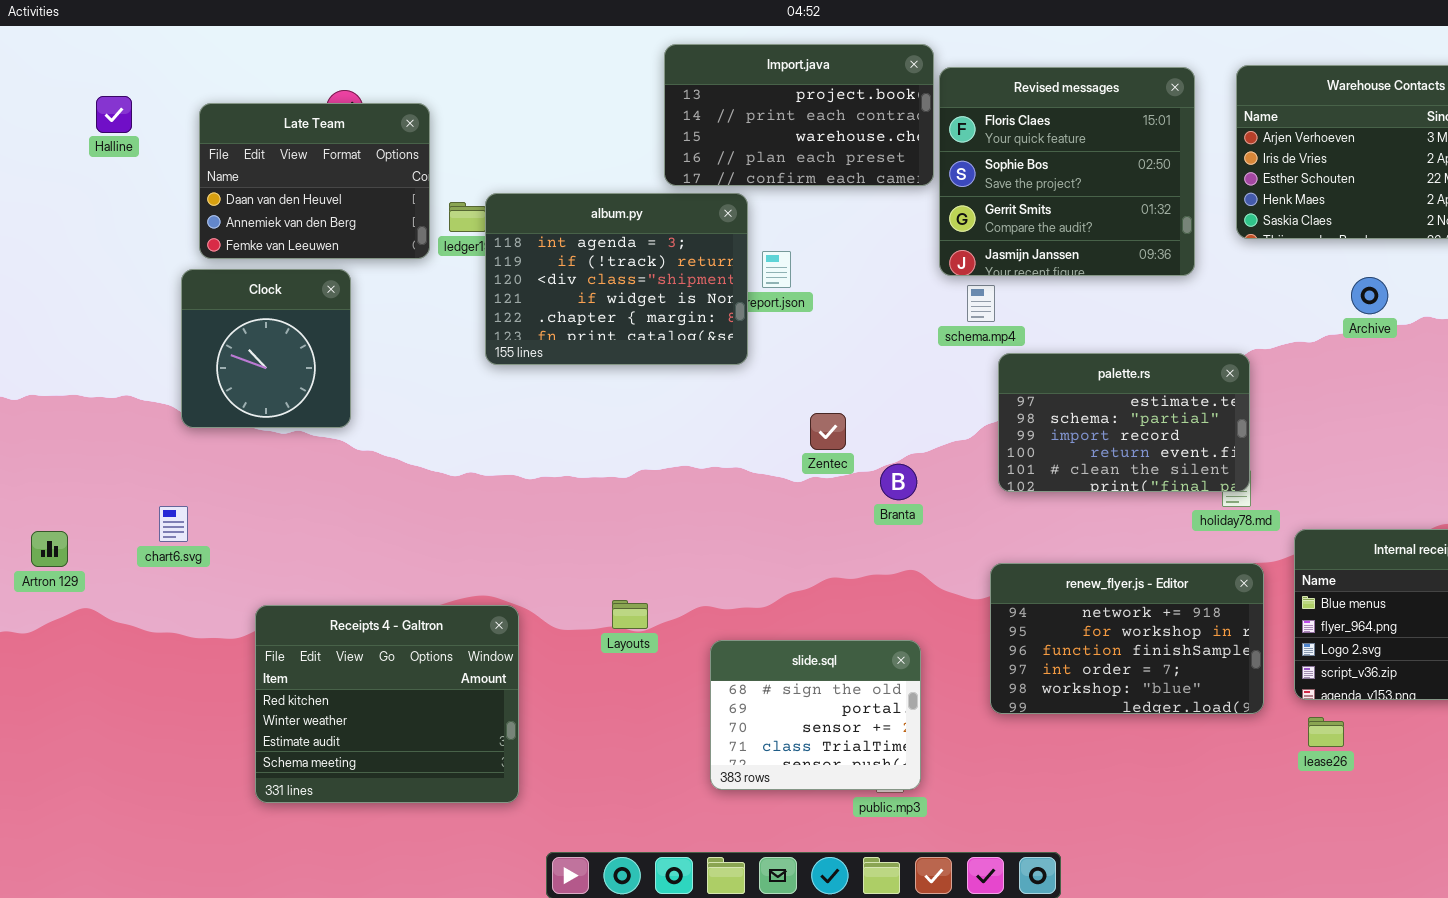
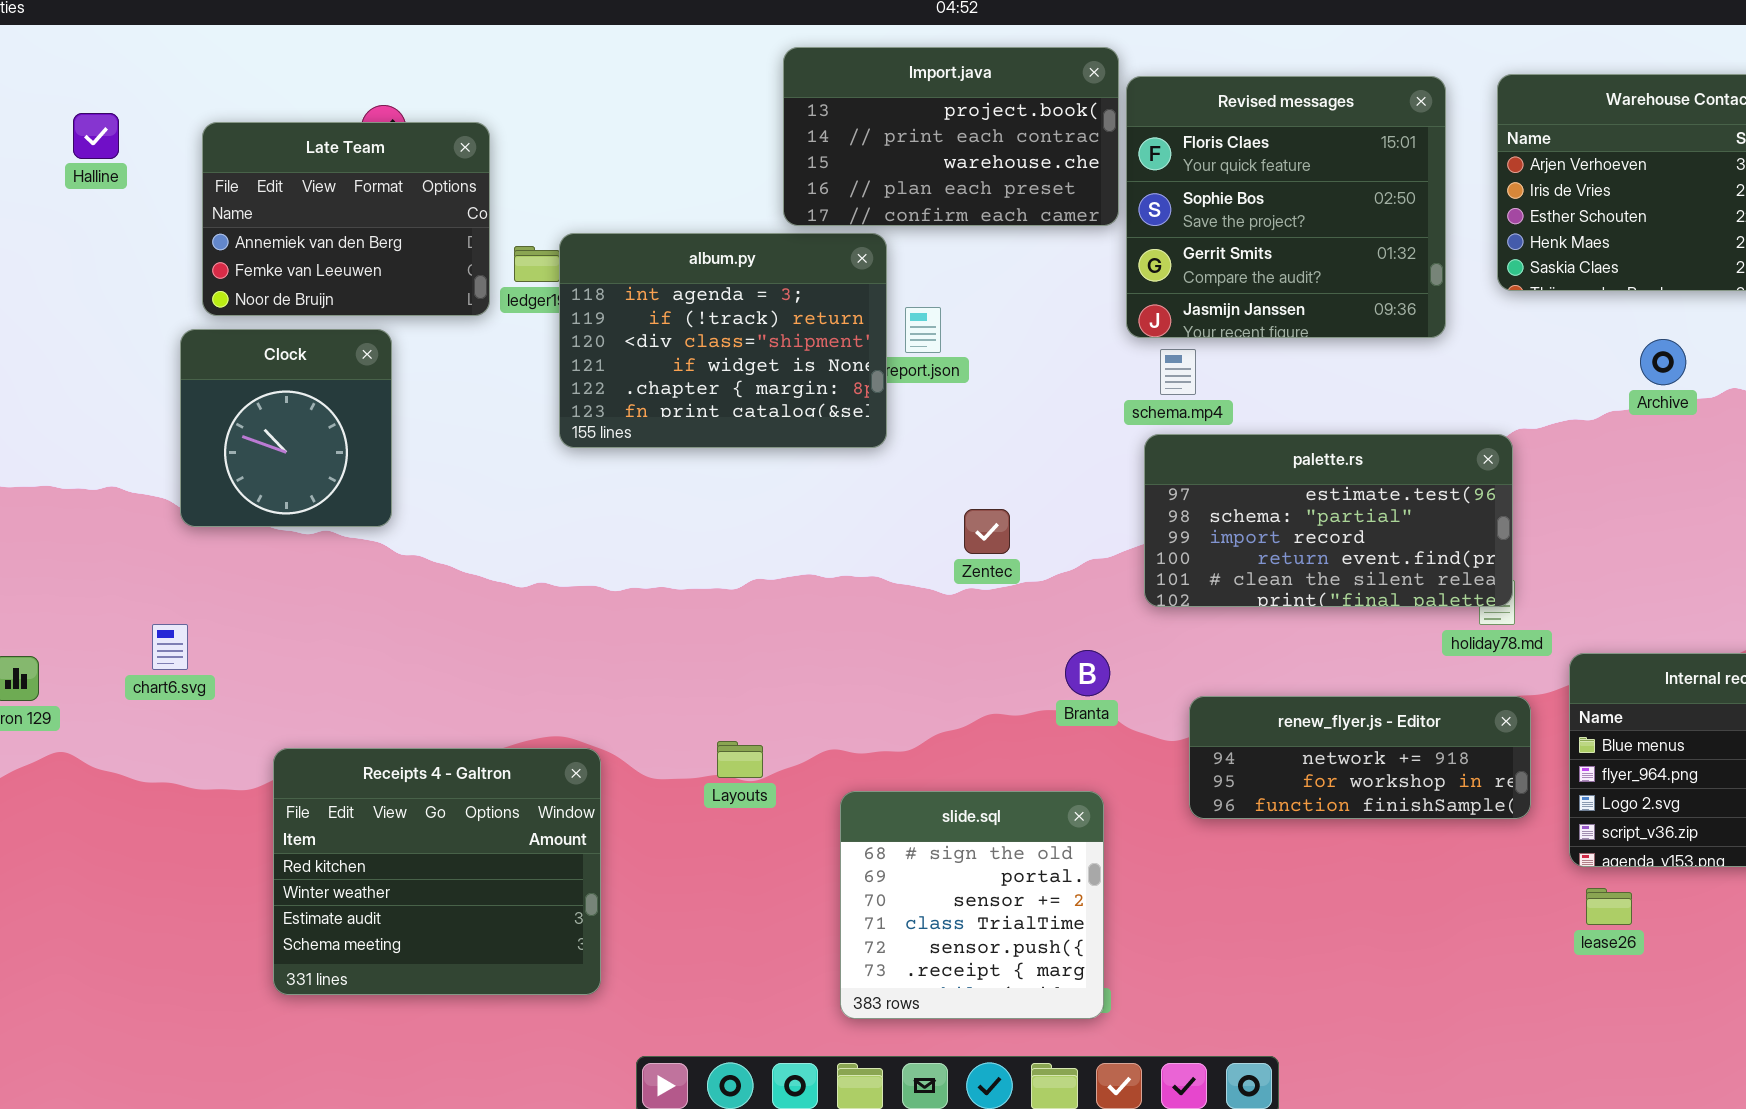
Late Team: [199,103,430,259] -> [202,122,490,316], scrolled down 1 row
palette.rs: [998,353,1250,492] -> [1144,434,1513,607], resized
Branta: [880,464,917,500] -> [1065,650,1110,696], moved
renew_flyer.js - Editor: [990,563,1264,714] -> [1189,696,1531,819], resized
slide.sql: [710,640,921,790] -> [840,791,1104,1019], resized

